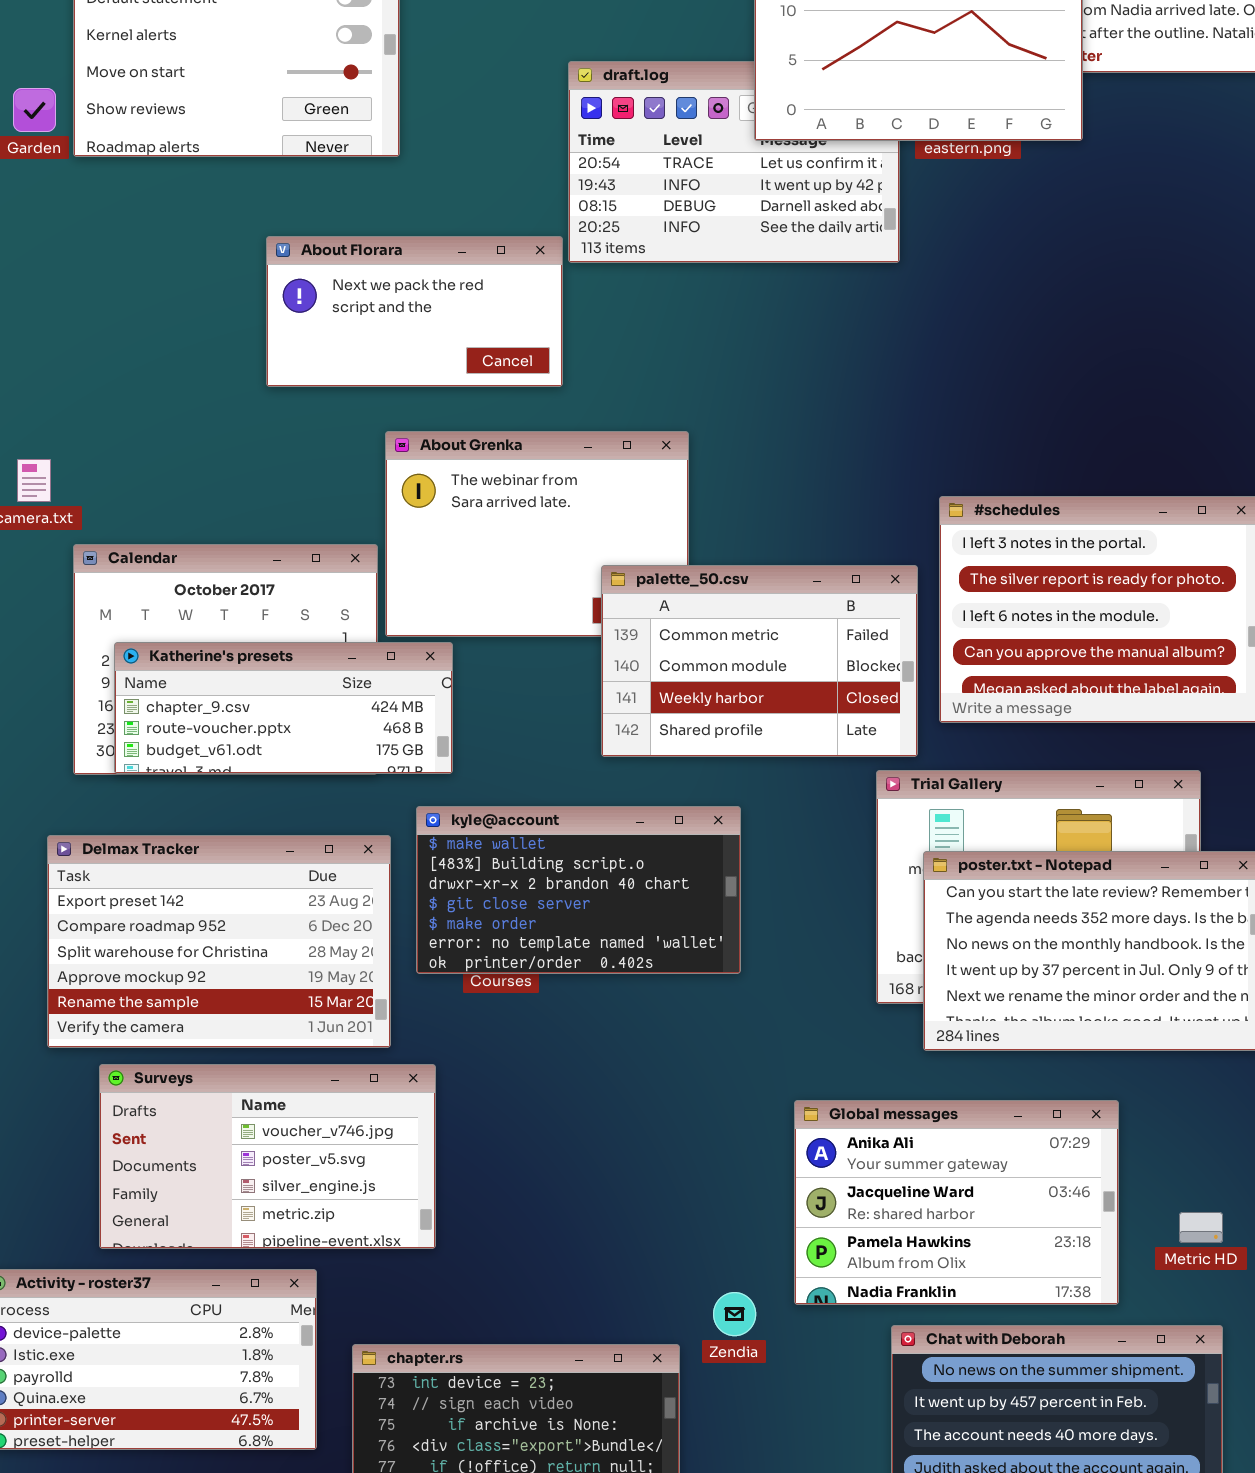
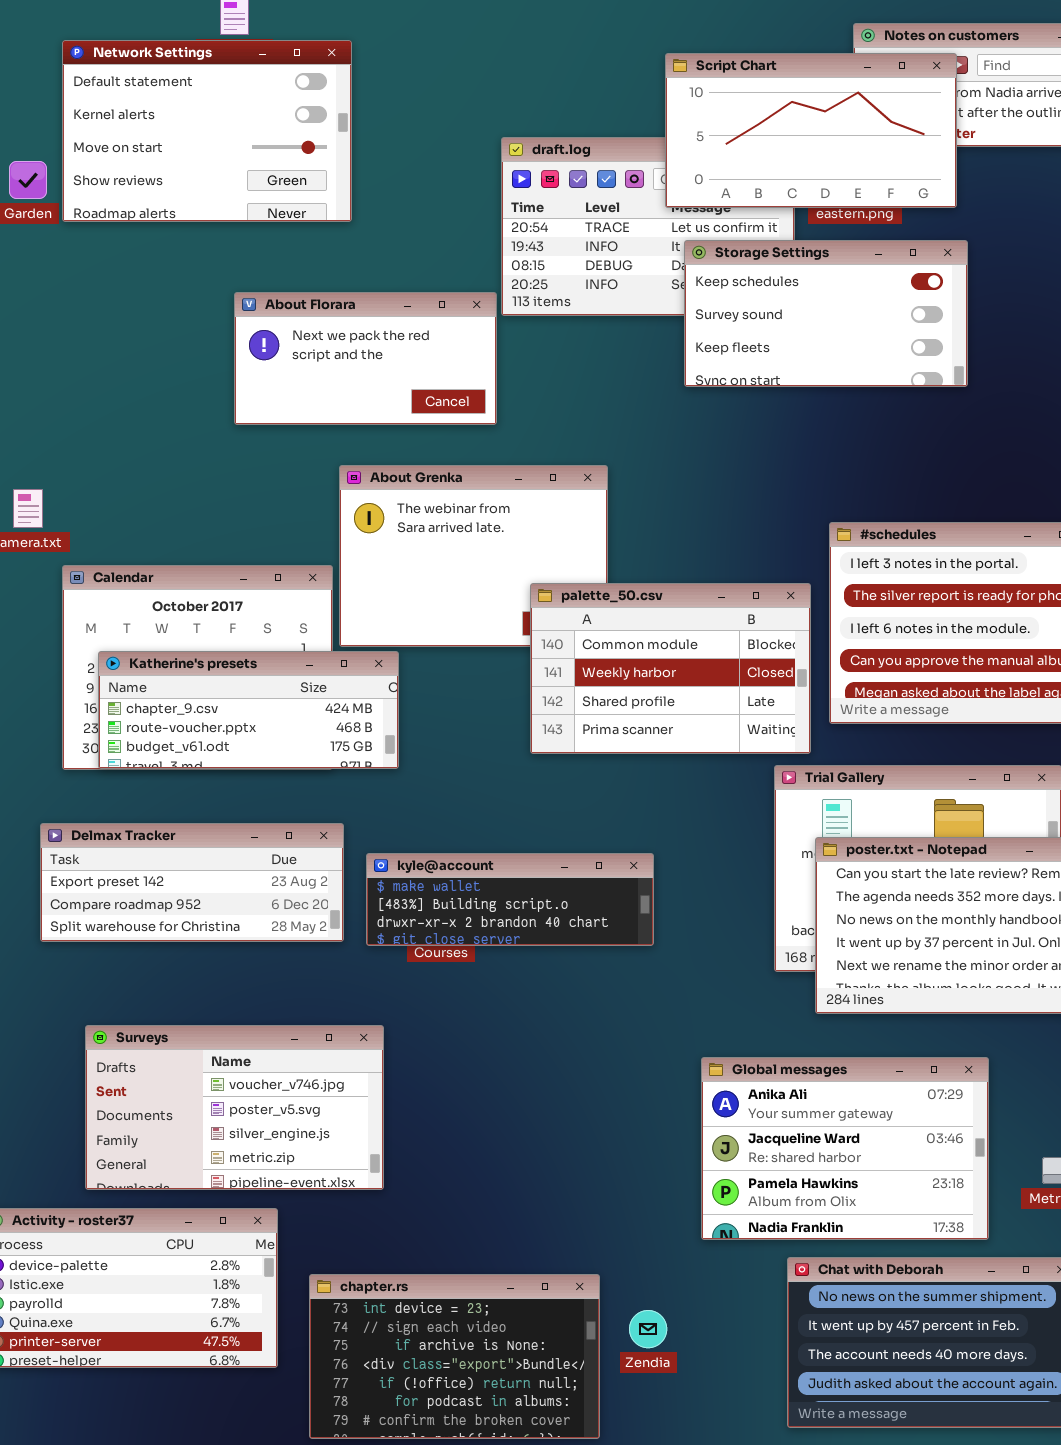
Storage Settings: none -> [684,240,968,387], opened
palette_50.csv: [601,565,918,757] -> [530,583,811,754], scrolled down 1 row
kyle@account: [416,806,741,974] -> [366,853,654,946], resized
Delmax Tracker: [47,835,391,1048] -> [40,823,344,942], resized
Zendia: [713,1292,756,1336] -> [629,1310,667,1348], moved

